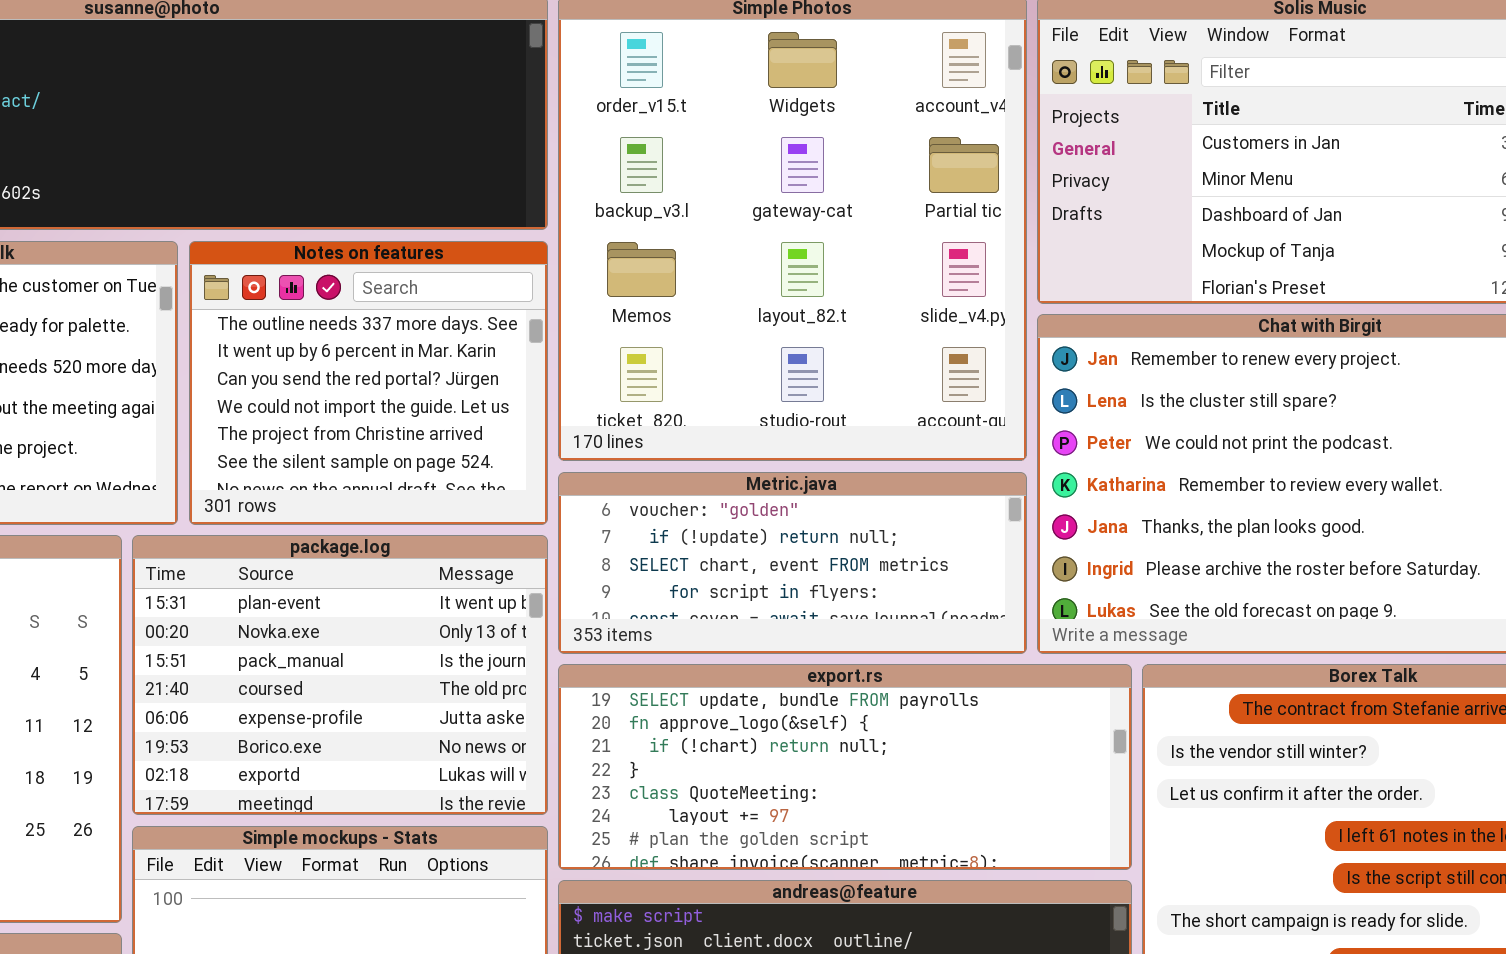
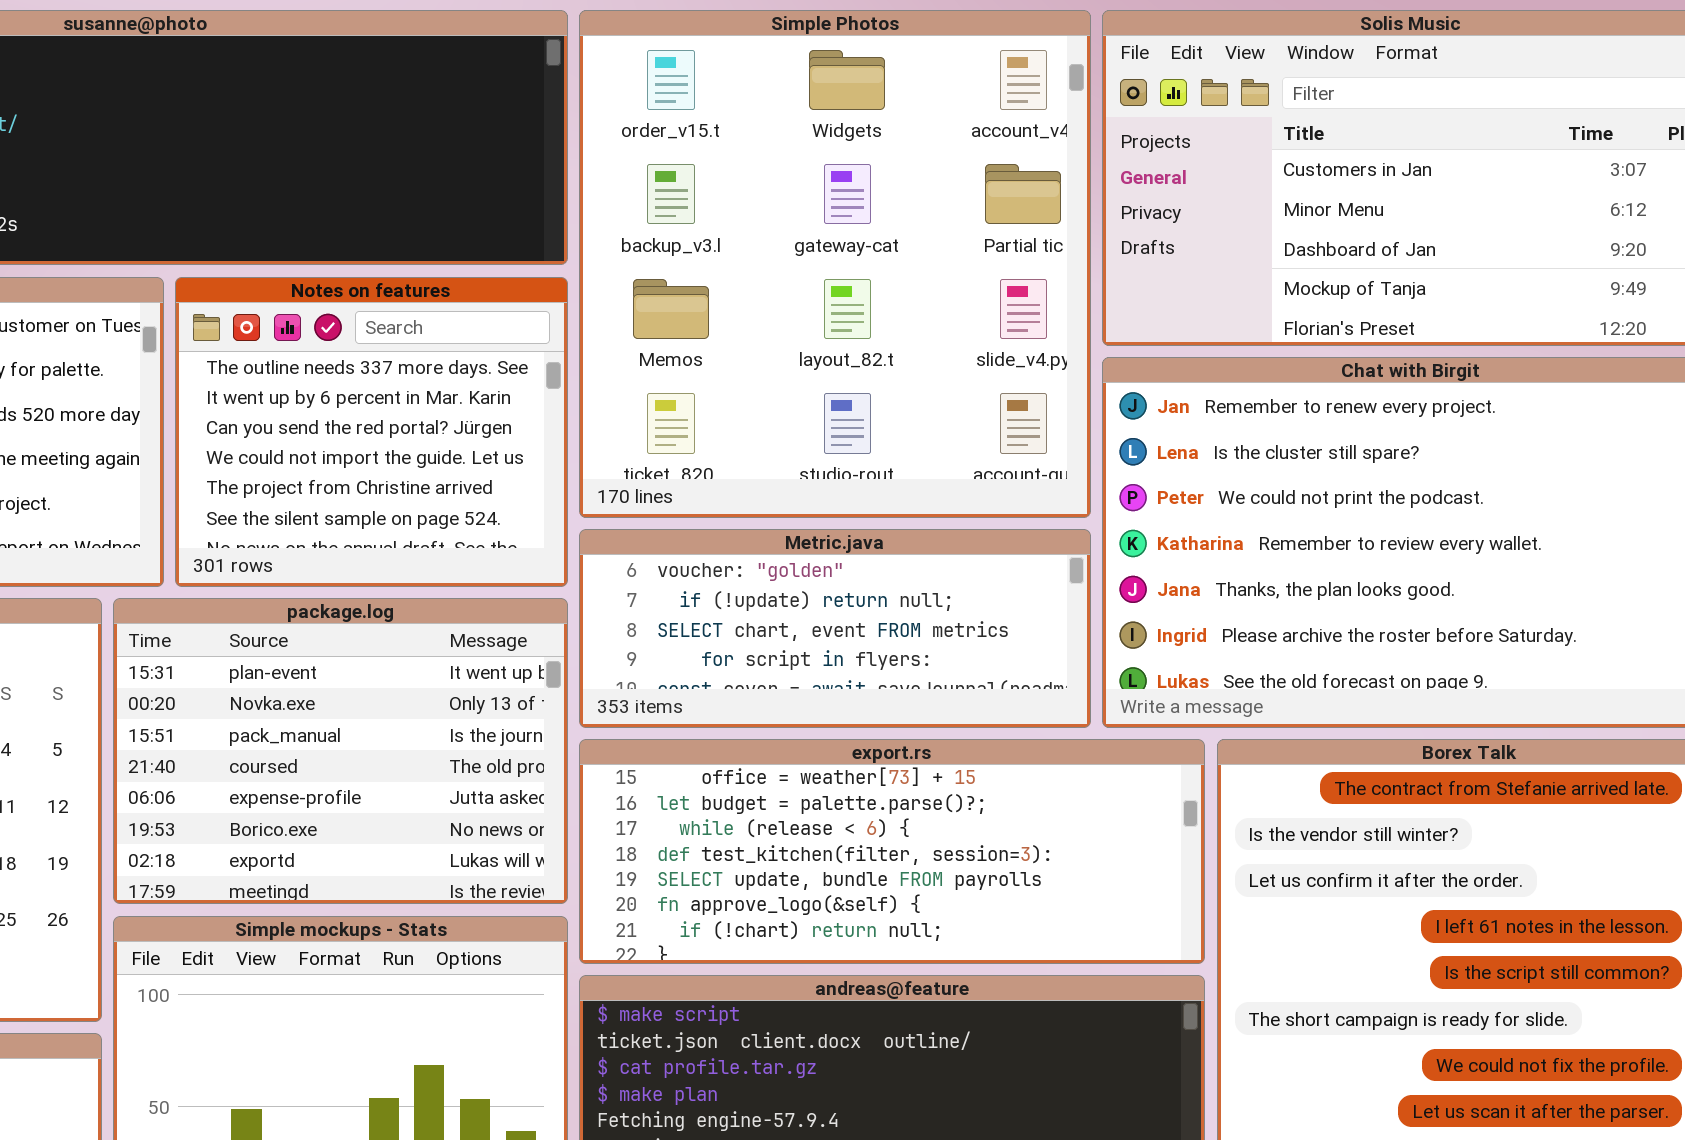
export.rs: [558,664,1132,870] -> [579,739,1205,964], scrolled up 4 rows

